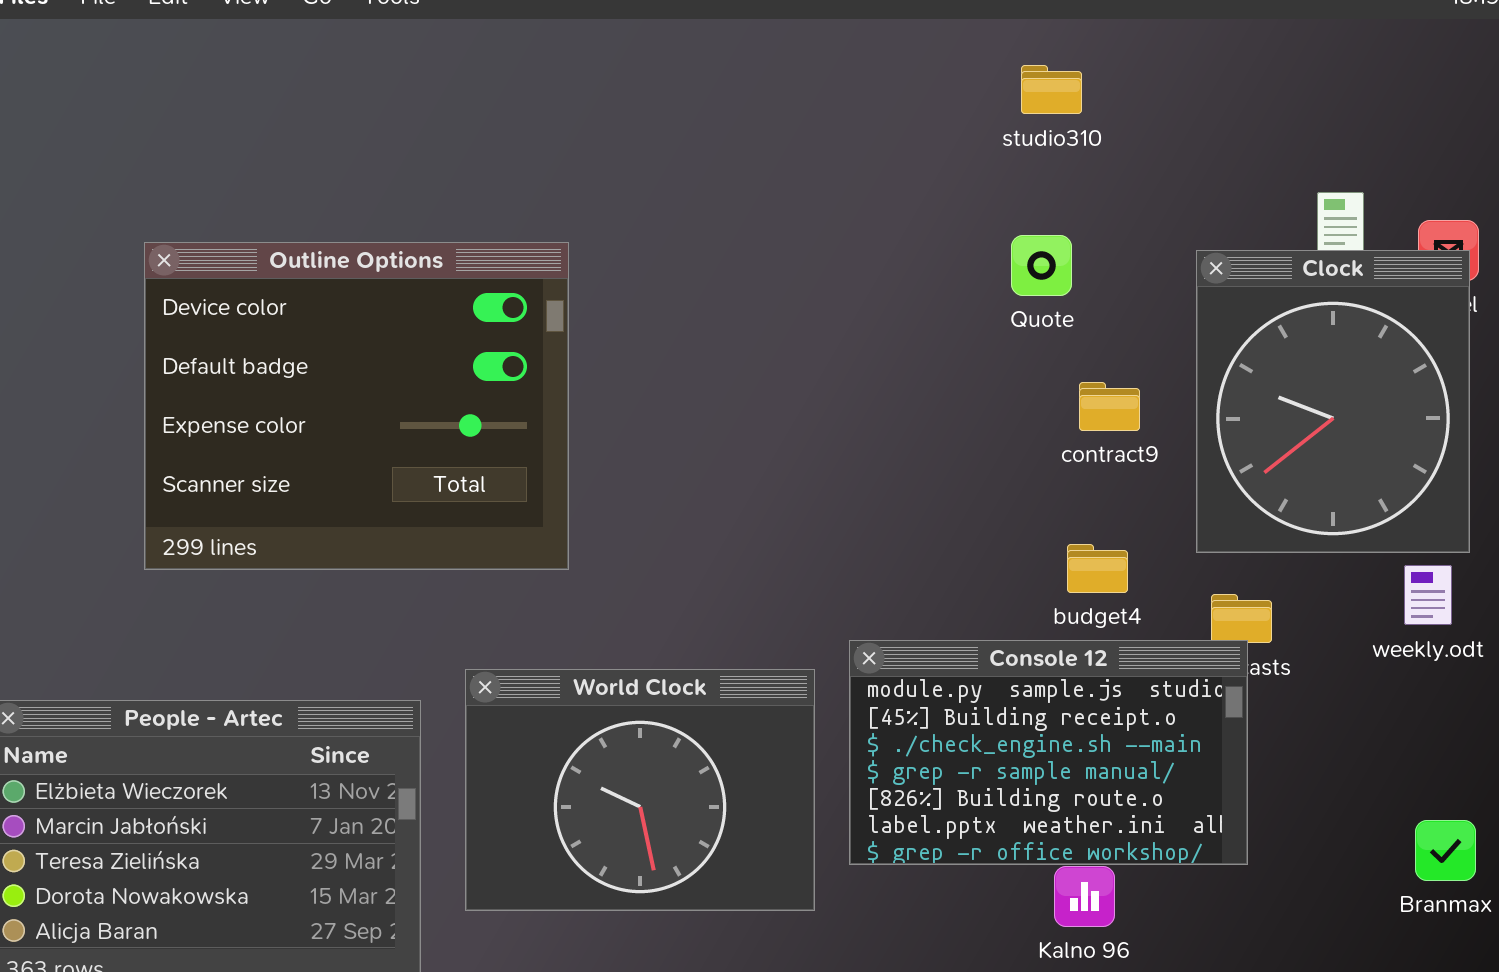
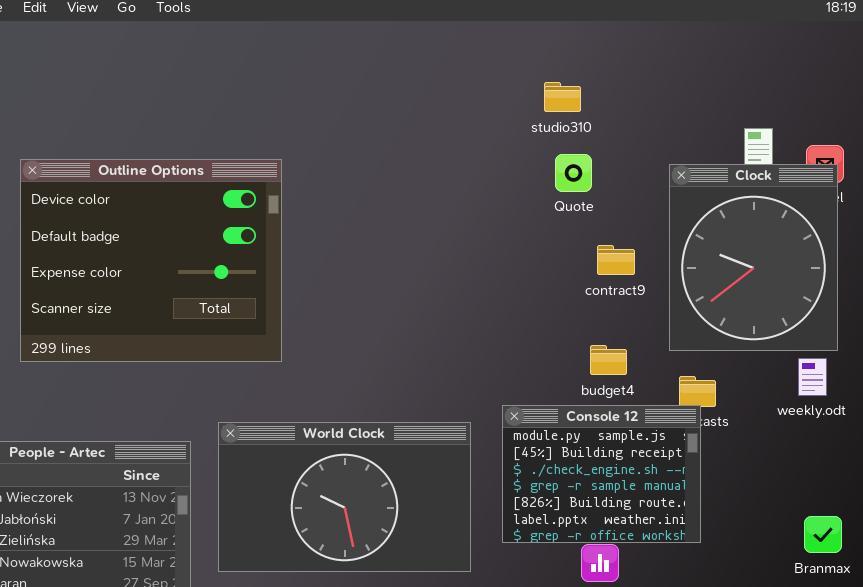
studio310: [1021,65,1082,114] -> [544,82,581,112], moved
Console 12: [849,640,1248,865] -> [502,405,701,543], resized
World Clock: [465,669,815,911] -> [218,422,471,572], resized

